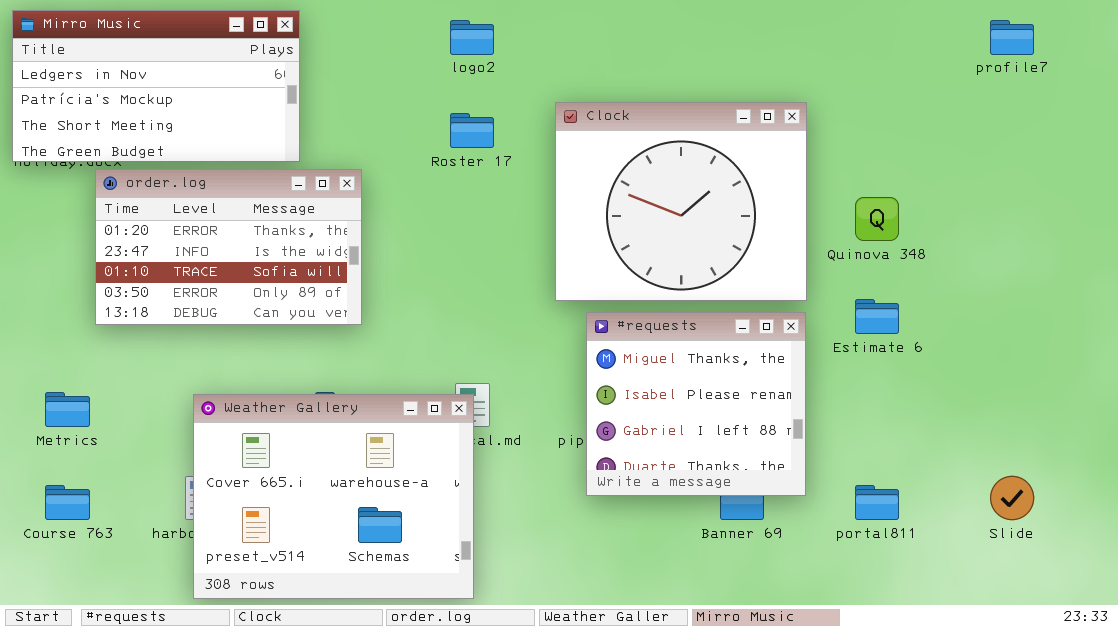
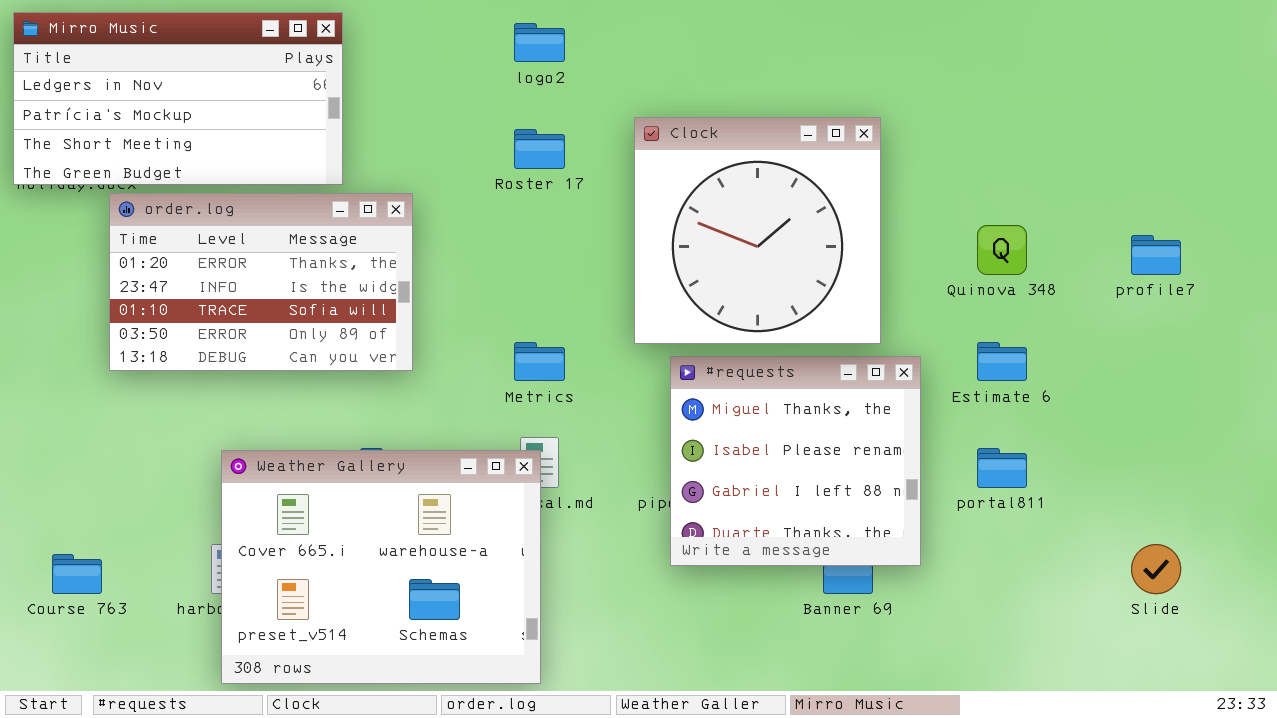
profile7: [990,20,1034,55] -> [1131,235,1181,275], moved
Clock: [555,102,807,301] -> [634,117,881,344], resized
Metrics: [45,392,90,427] -> [514,342,565,381], moved
portal811: [855,485,899,520] -> [977,448,1027,488], moved

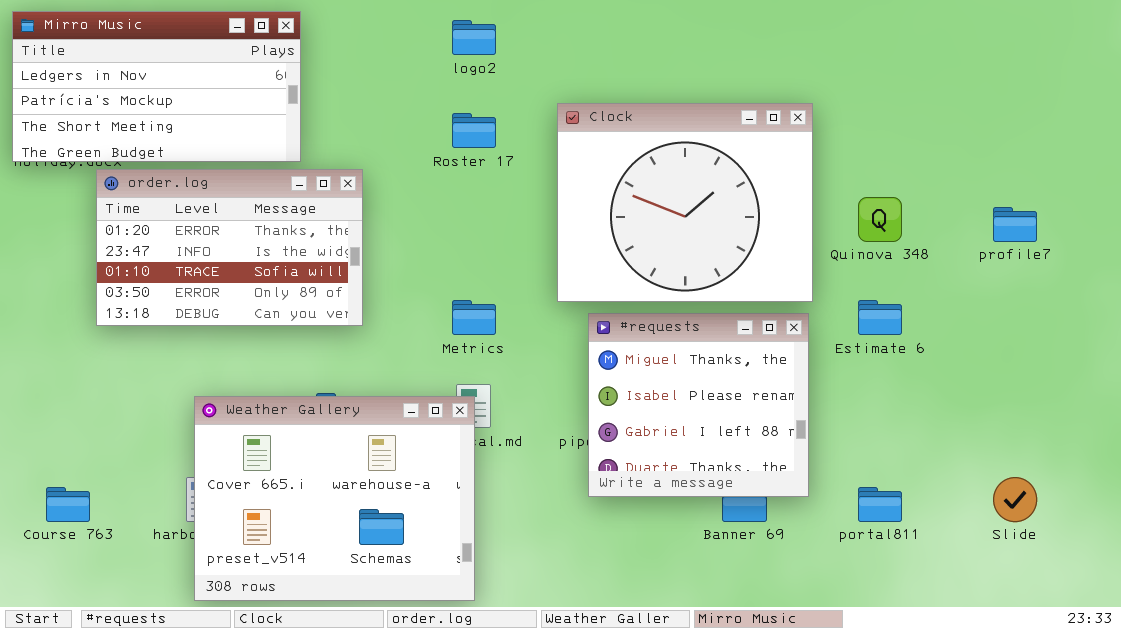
Clock: [634,117,881,344] -> [557,103,813,302], resized
portal811: [977,448,1027,488] -> [858,487,902,522], moved

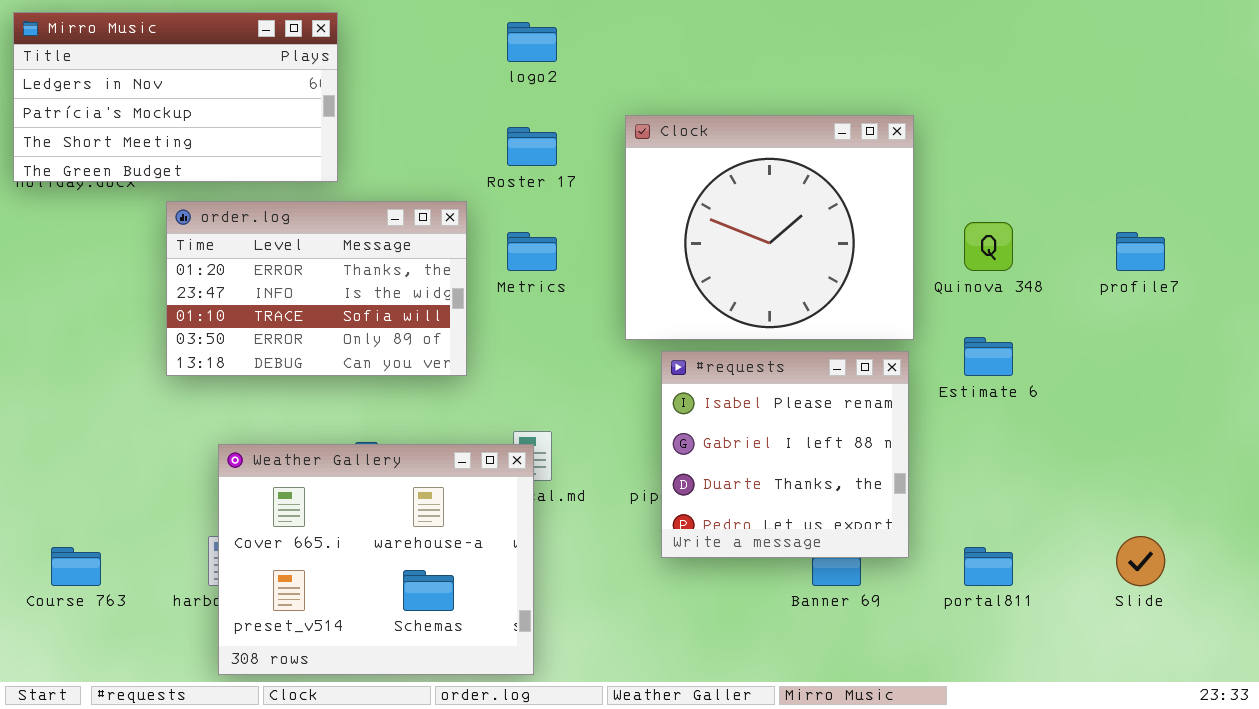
order.log: [96,169,363,326] -> [166,201,467,376], moved
Metrics: [452,300,496,335] -> [507,232,557,271], moved
#requests: [588,313,809,497] -> [661,351,909,558], scrolled down 1 row

